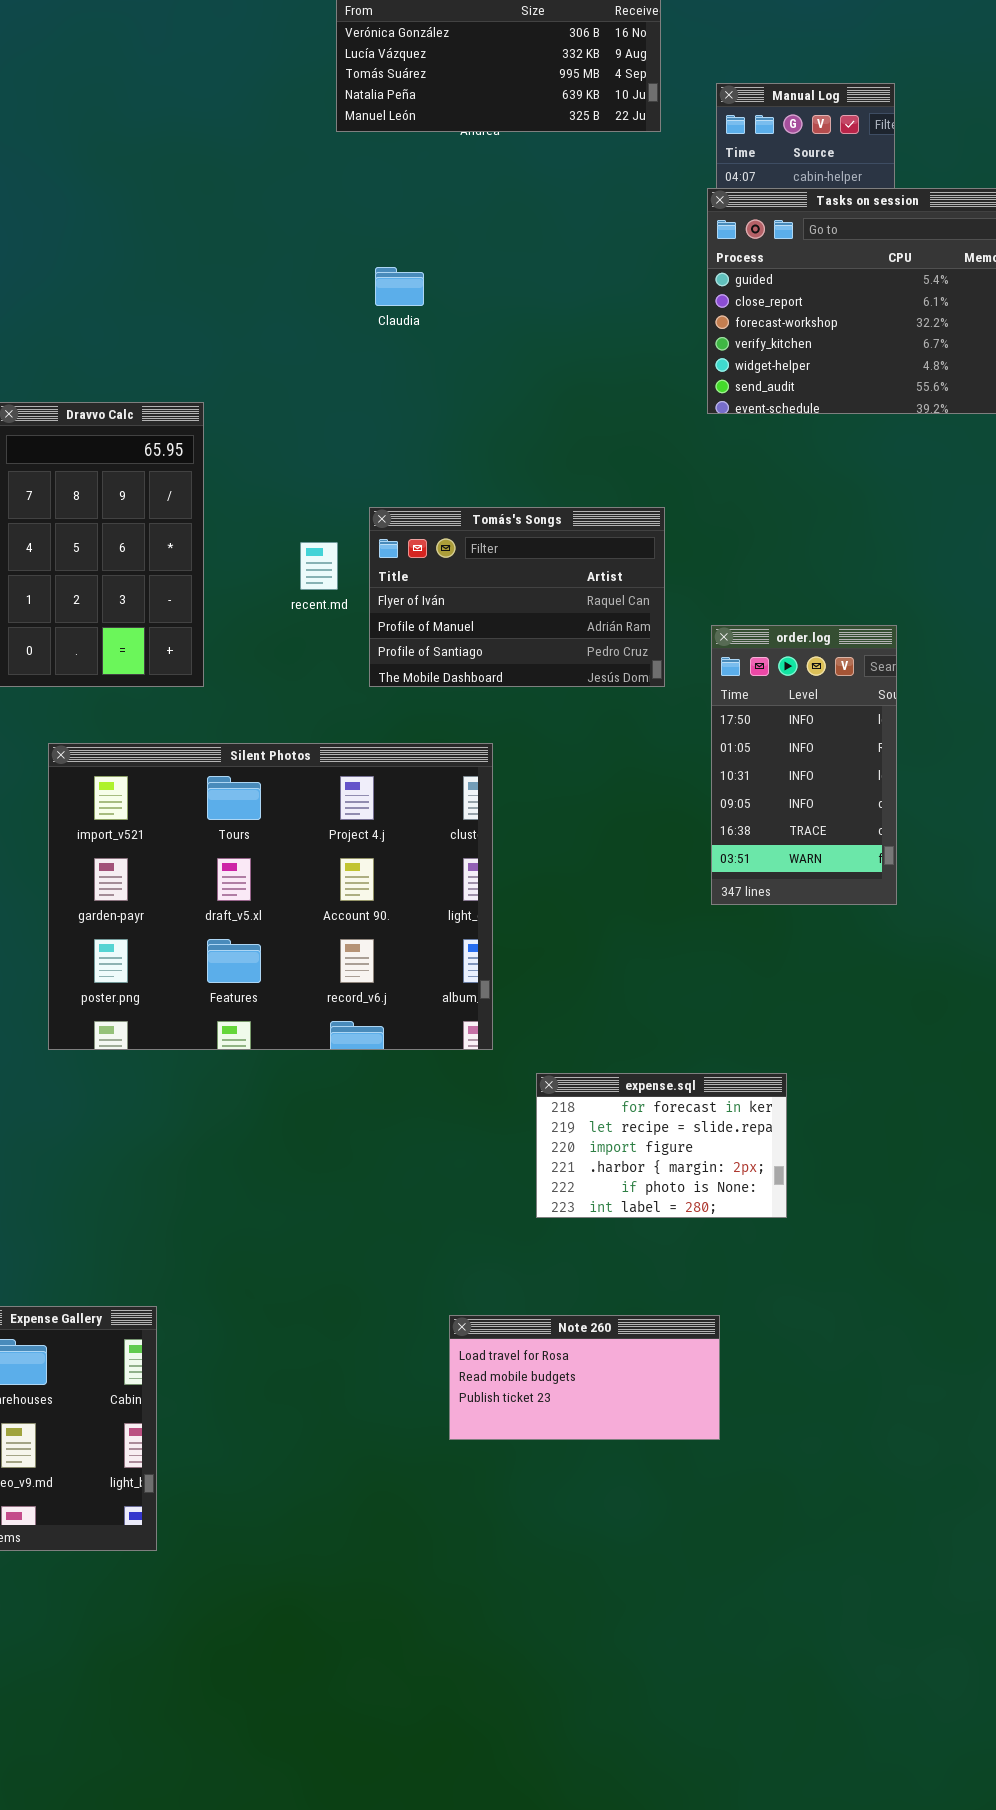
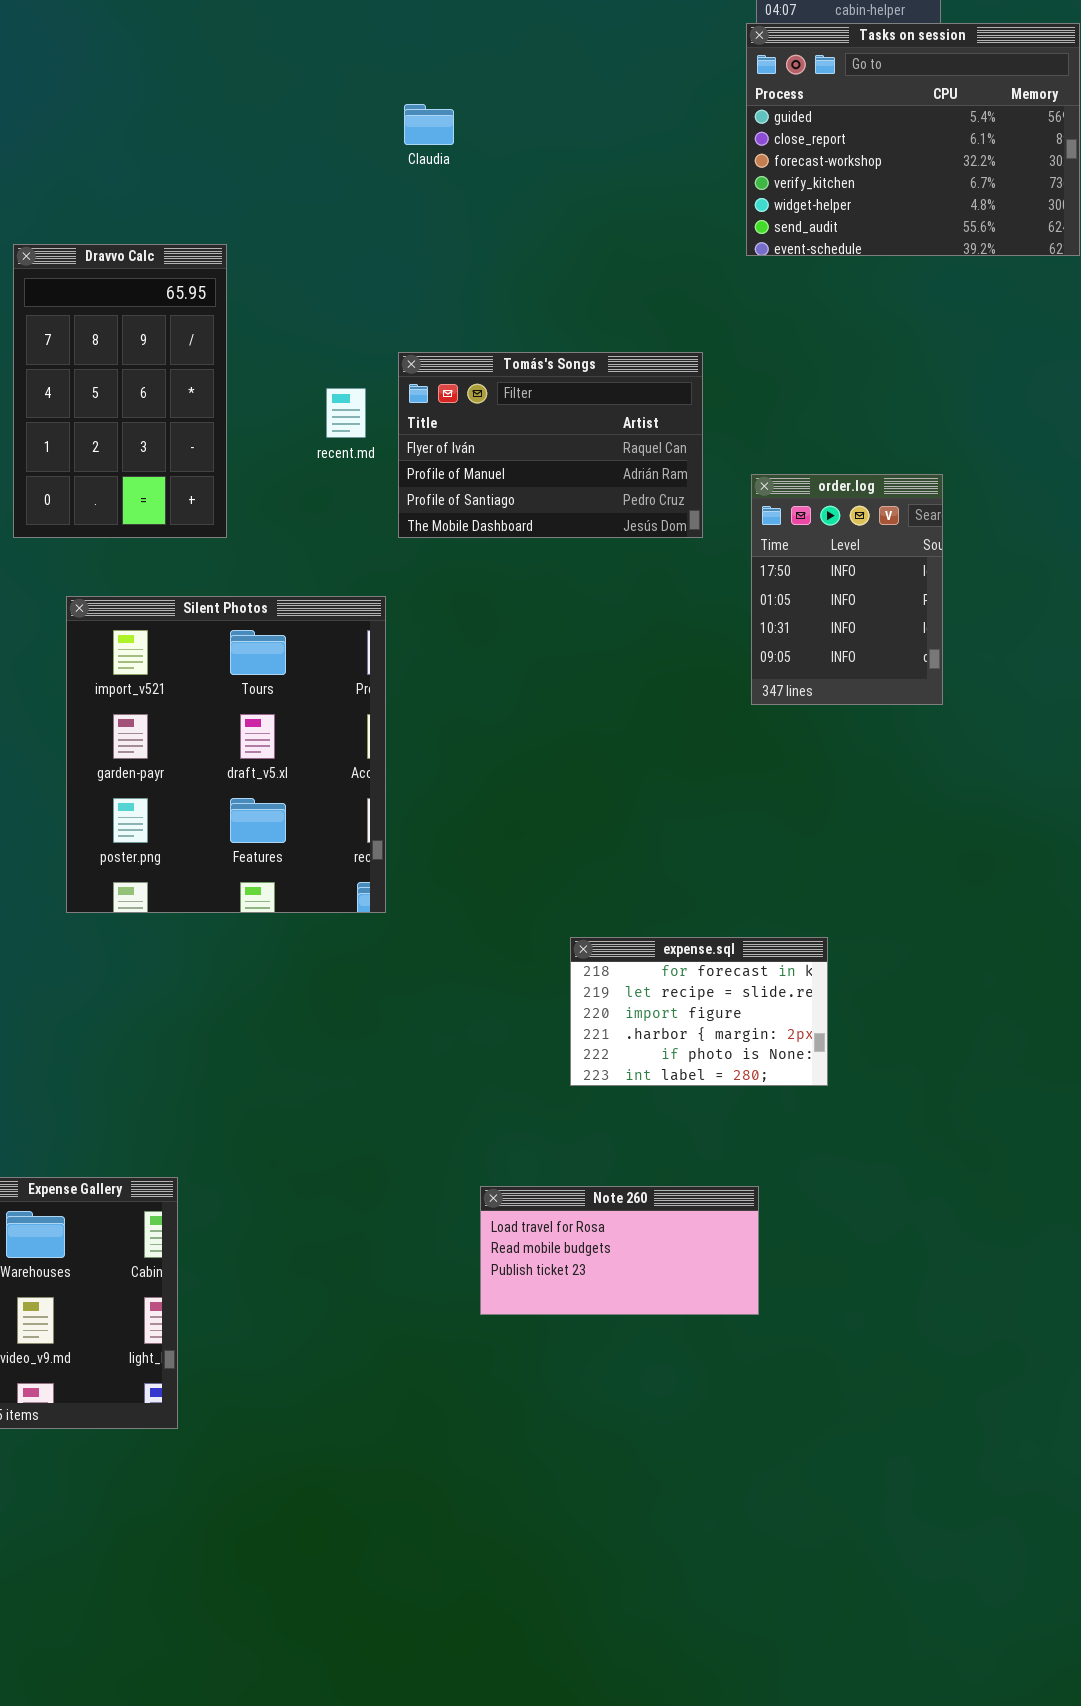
order.log: [711,625,897,905] -> [751,474,943,705], resized
Silent Photos: [48,743,493,1050] -> [66,596,386,913], resized

